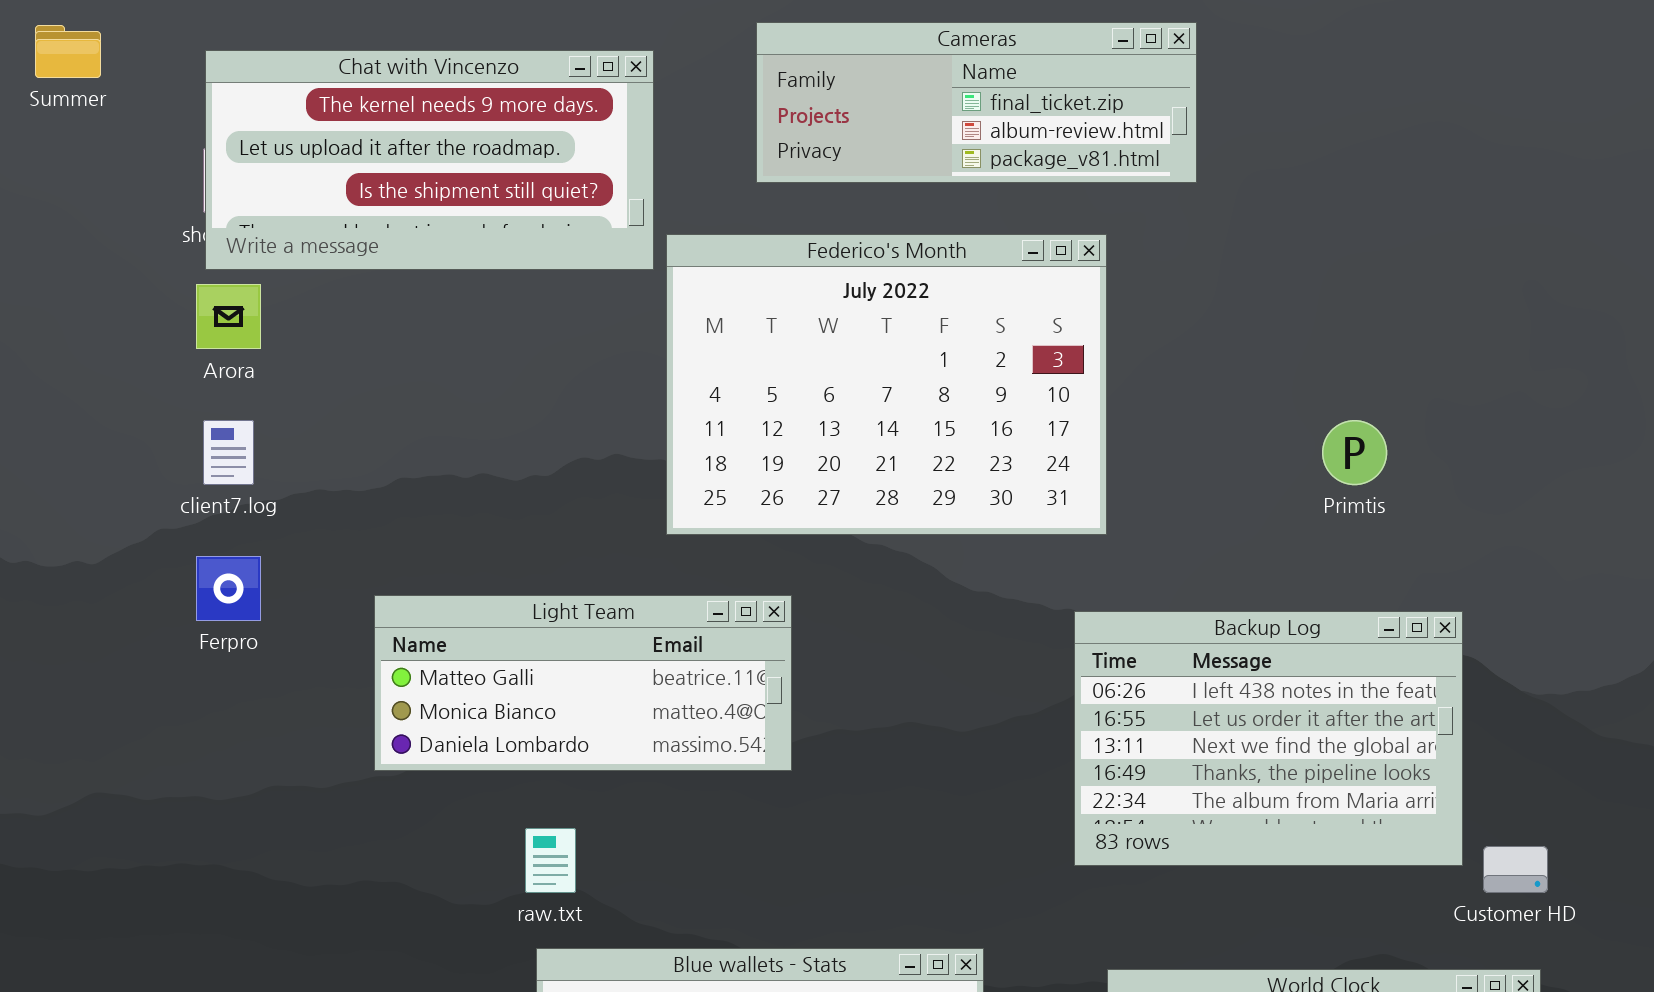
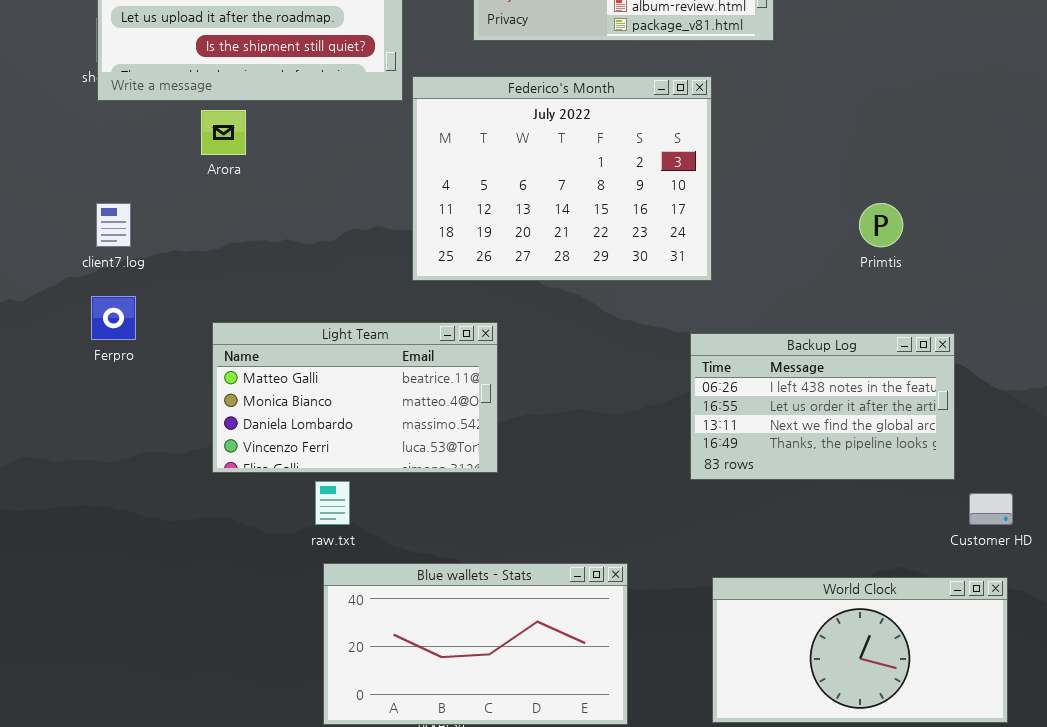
Arora: [196,284,261,349] -> [201,110,246,155], moved
Light Team: [374,595,792,771] -> [212,322,498,473], resized
Backup Log: [1074,611,1463,866] -> [690,333,955,480], resized

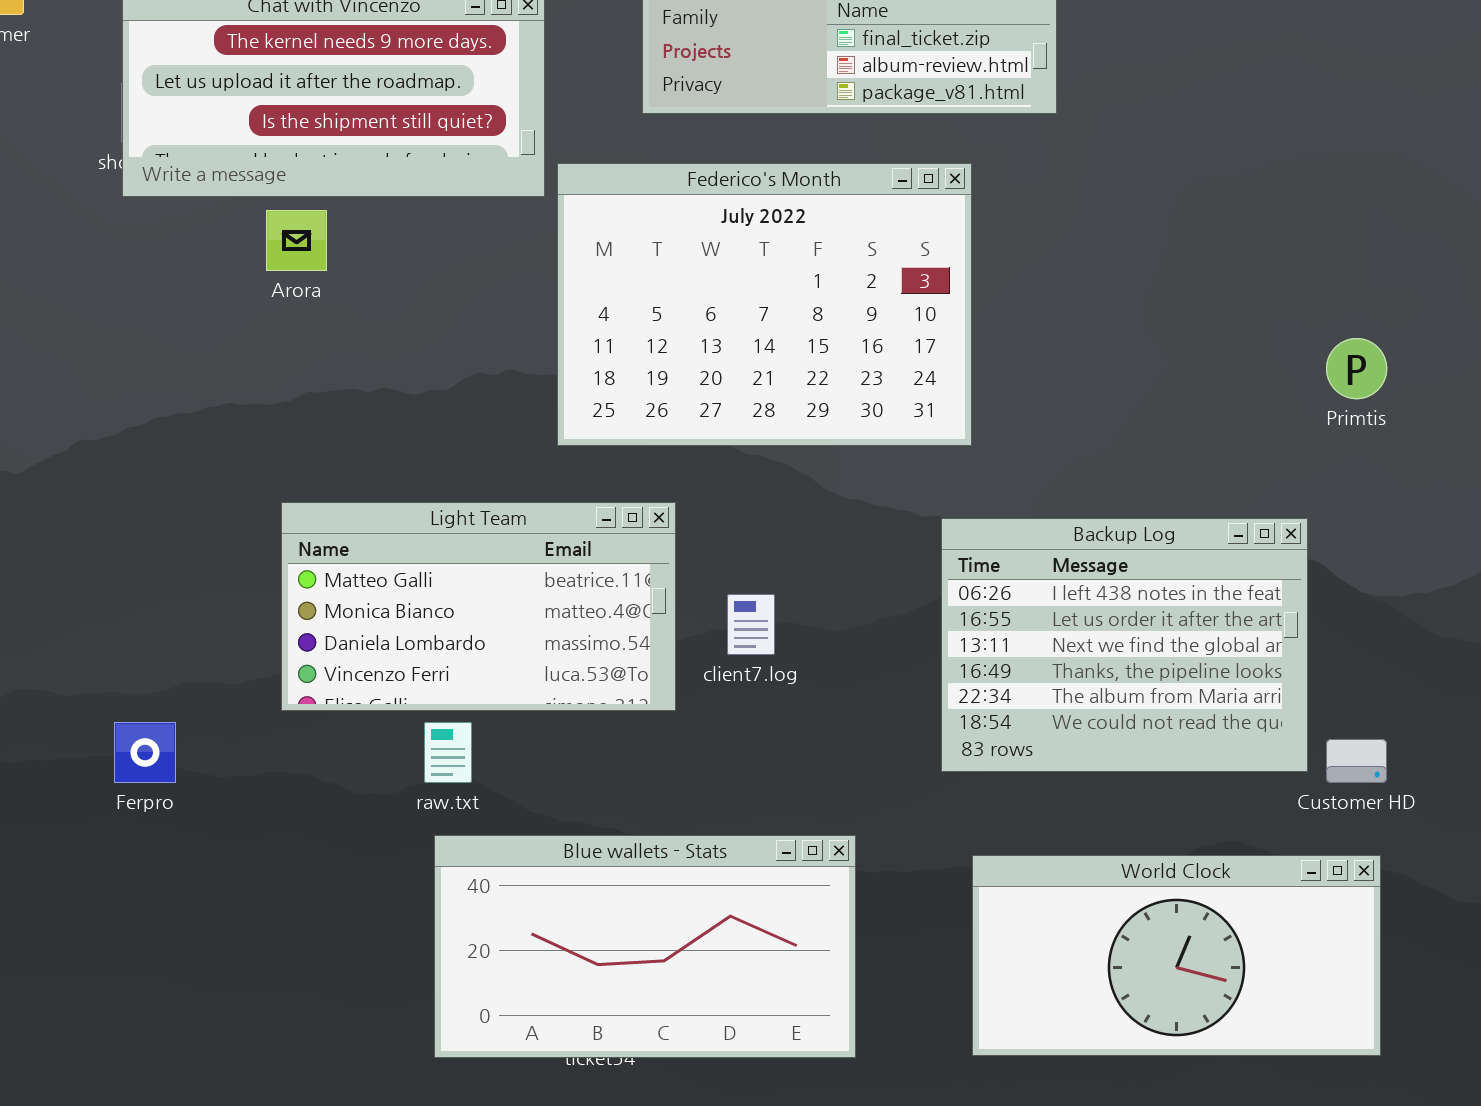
client7.log: [96,203,131,247] -> [727,594,775,655], moved
Primtis: [859,203,903,247] -> [1326,338,1387,399], moved
Ferpro: [91,296,136,340] -> [114,722,176,783], moved
Backup Log: [690,333,955,480] -> [941,518,1308,772], resized

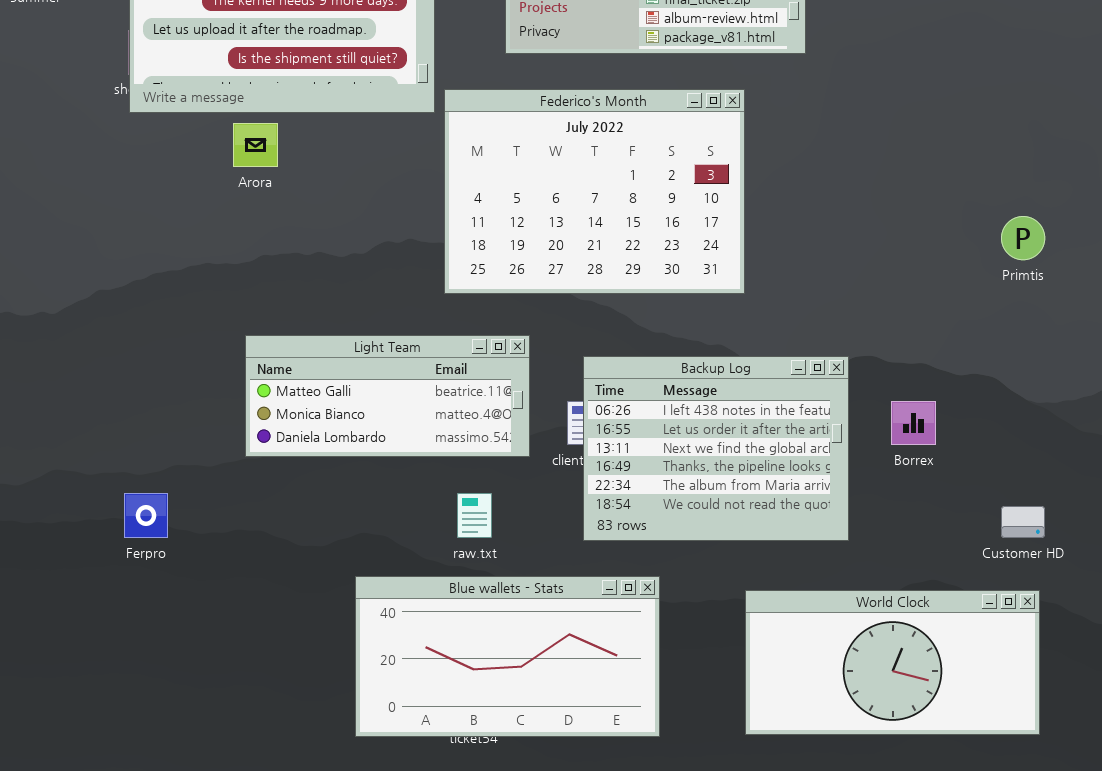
Light Team: [281,502,676,711] -> [245,335,530,457], resized
Backup Log: [941,518,1308,772] -> [583,356,849,541], moved
raw.txt: [424,722,472,783] -> [457,493,492,538], moved

